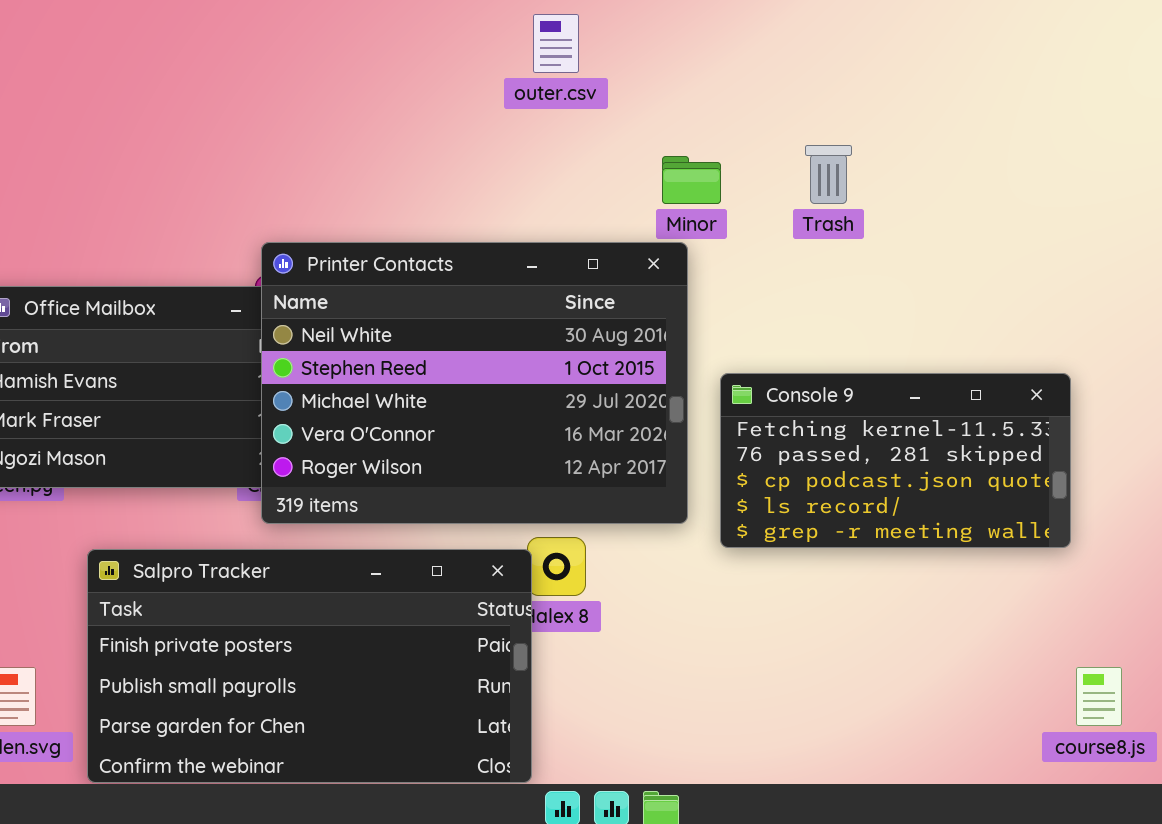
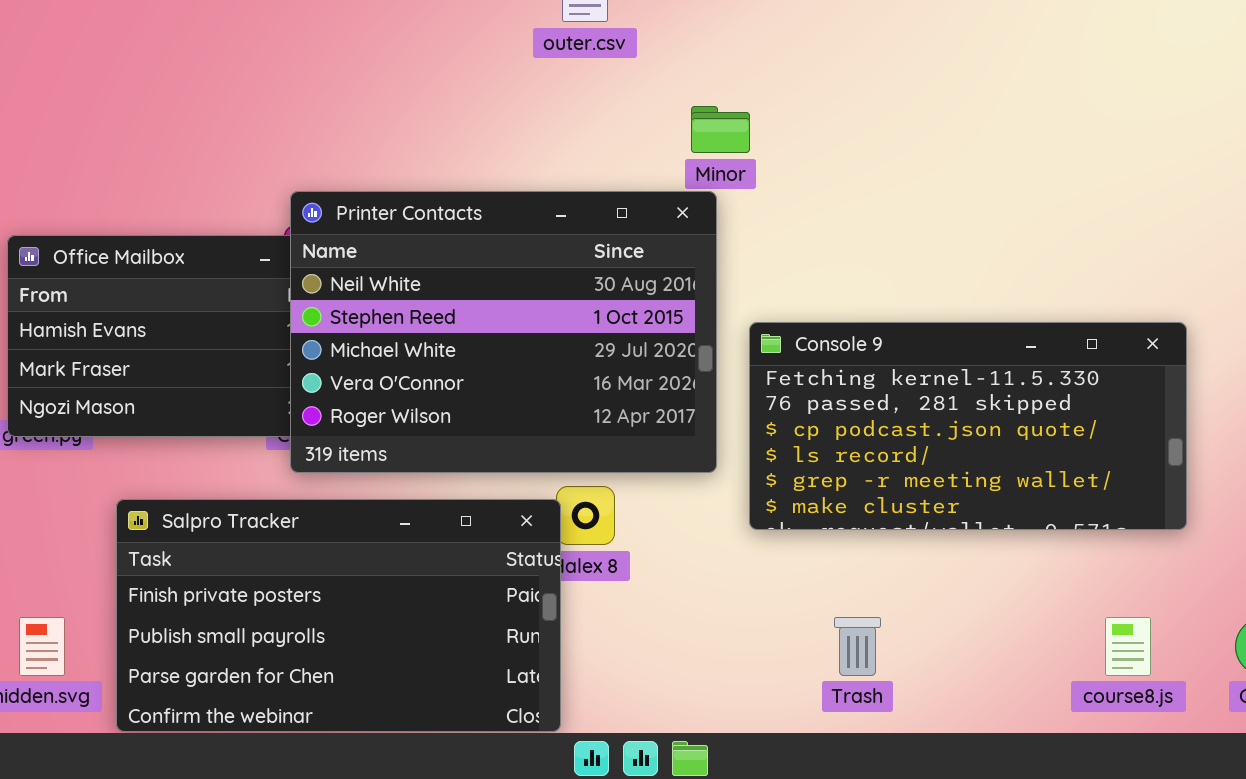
Trash: [805,145,852,204] -> [834,617,881,676], moved
Console 9: [720,373,1071,548] -> [749,322,1187,530], resized

